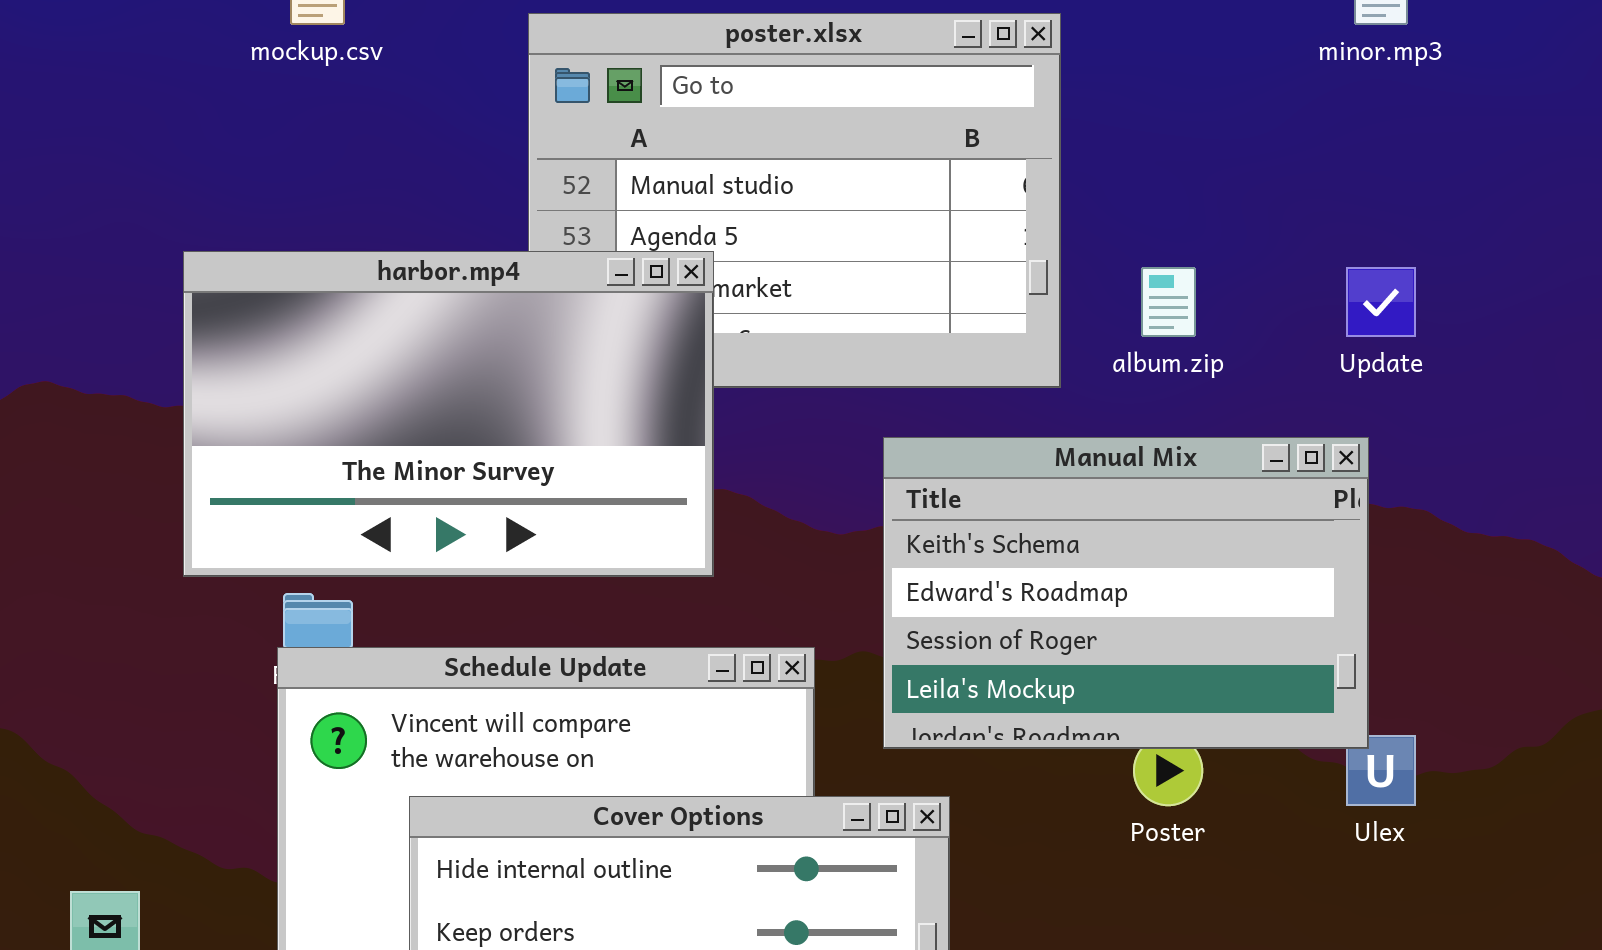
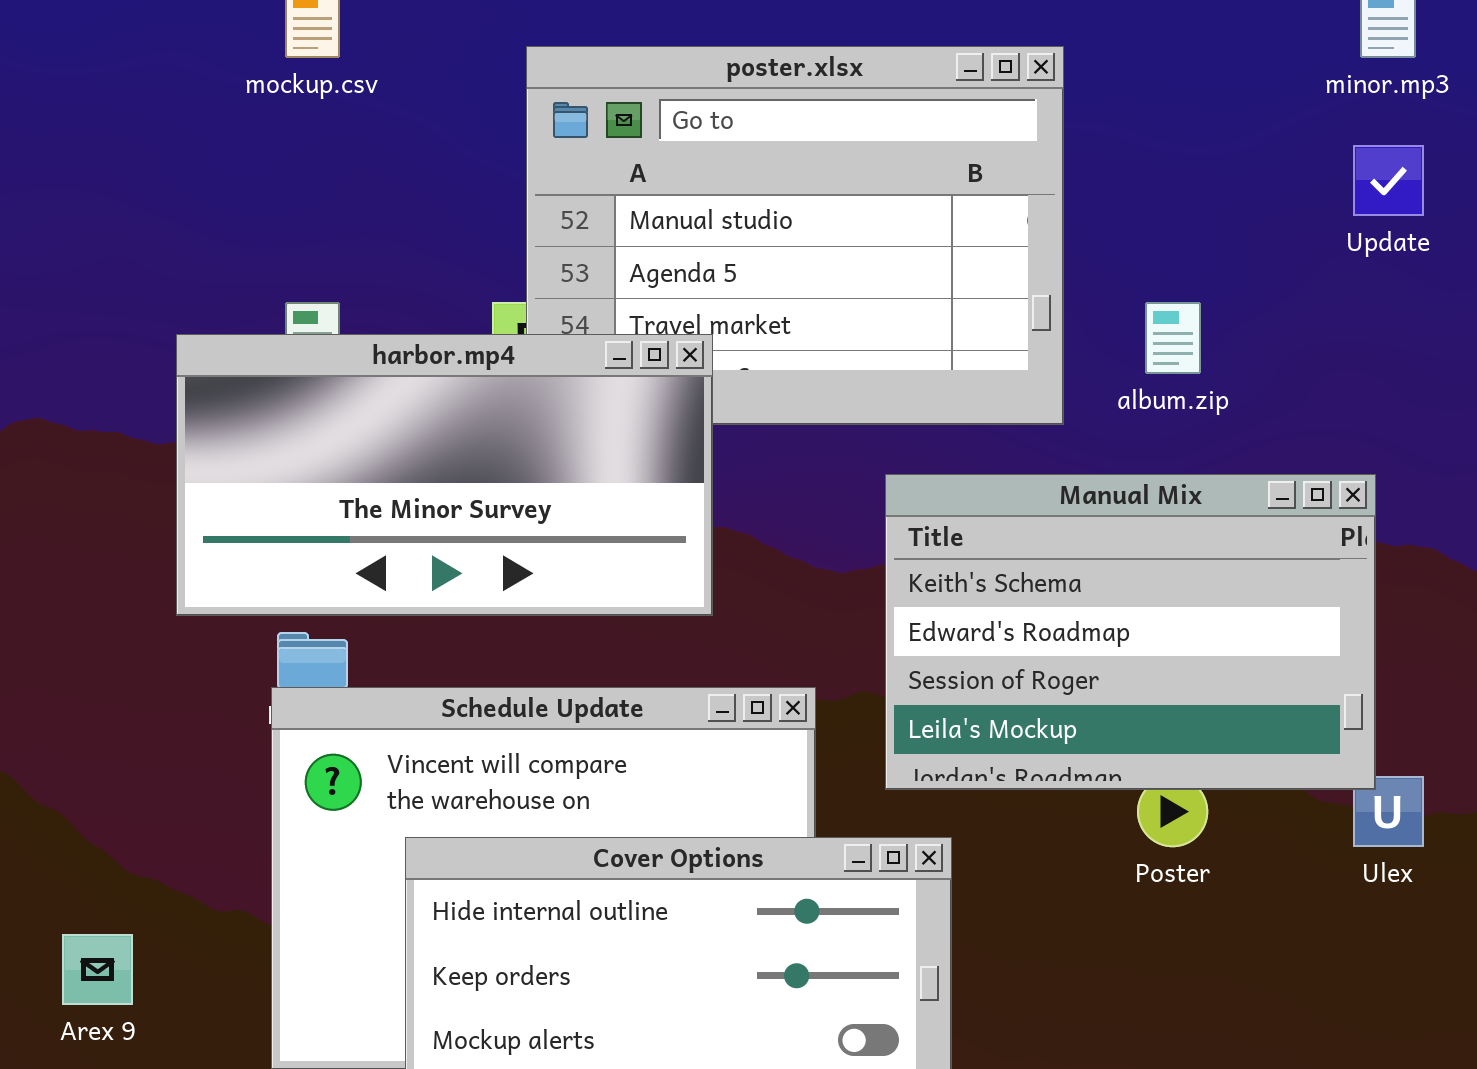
harbor.mp4: [183,251,714,577] -> [176,334,713,616], resized
Update: [1346,267,1416,337] -> [1353,145,1424,216], moved

